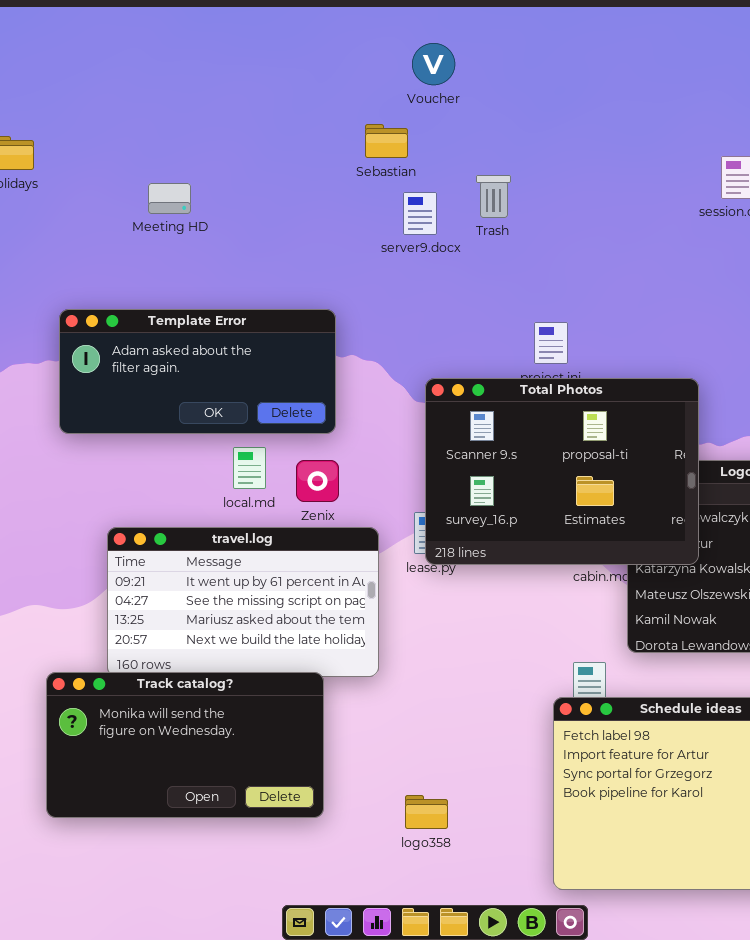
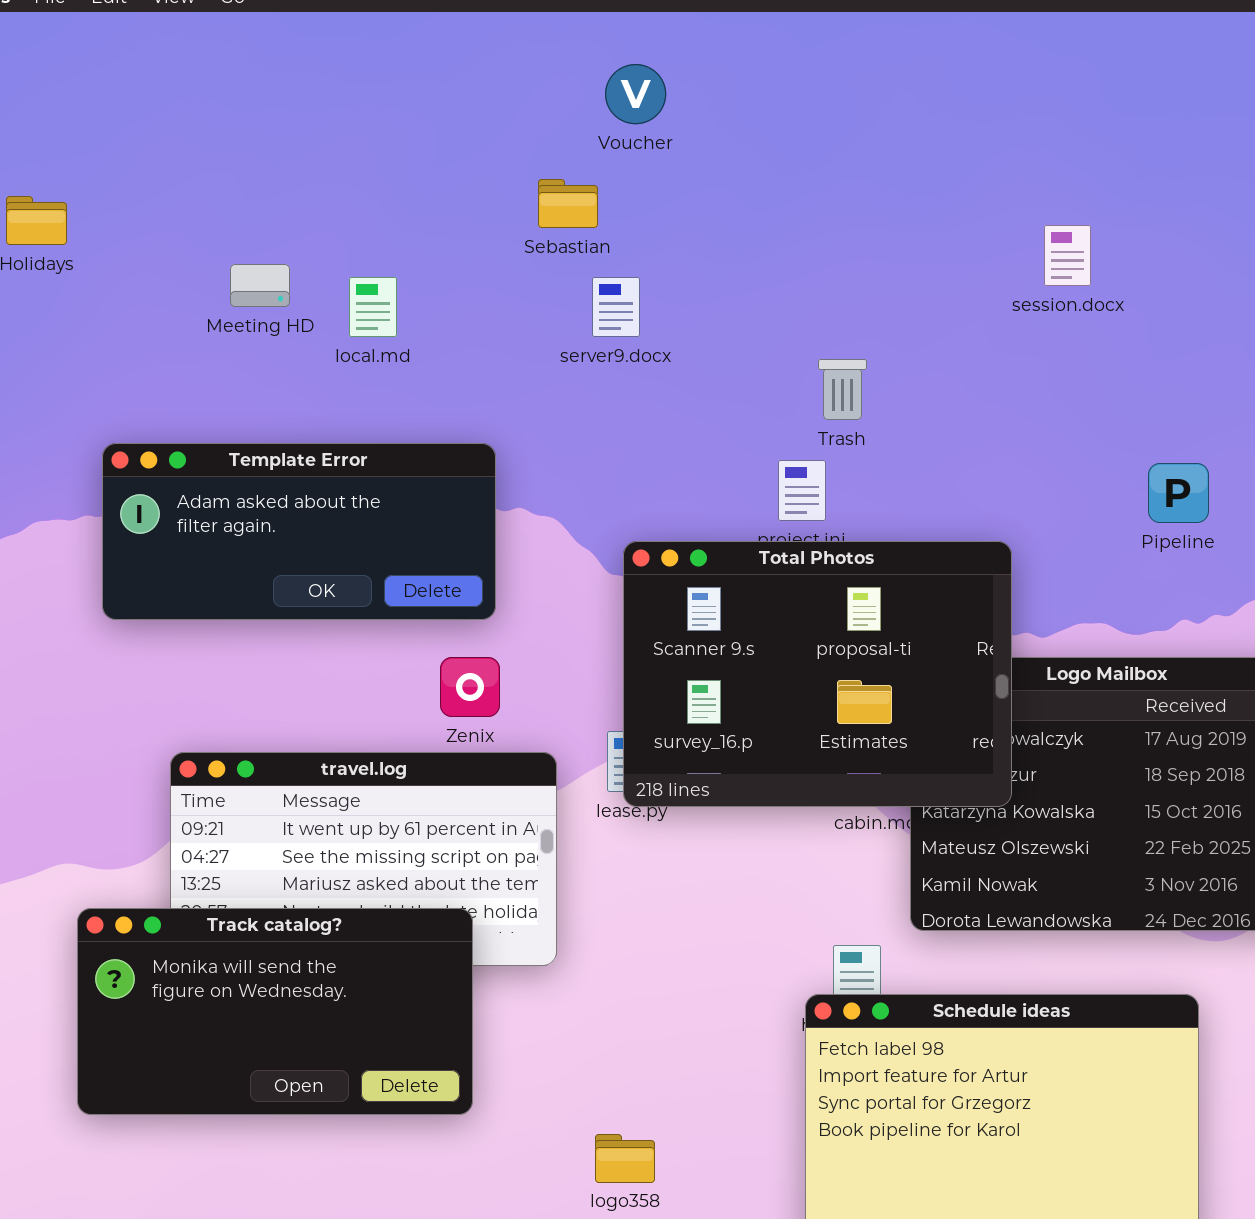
Trash: [476,175,511,218] -> [818,359,867,420], moved
local.md: [233,447,266,489] -> [349,277,397,337], moved
Track catalog?: [46,672,324,818] -> [77,908,473,1115], moved

